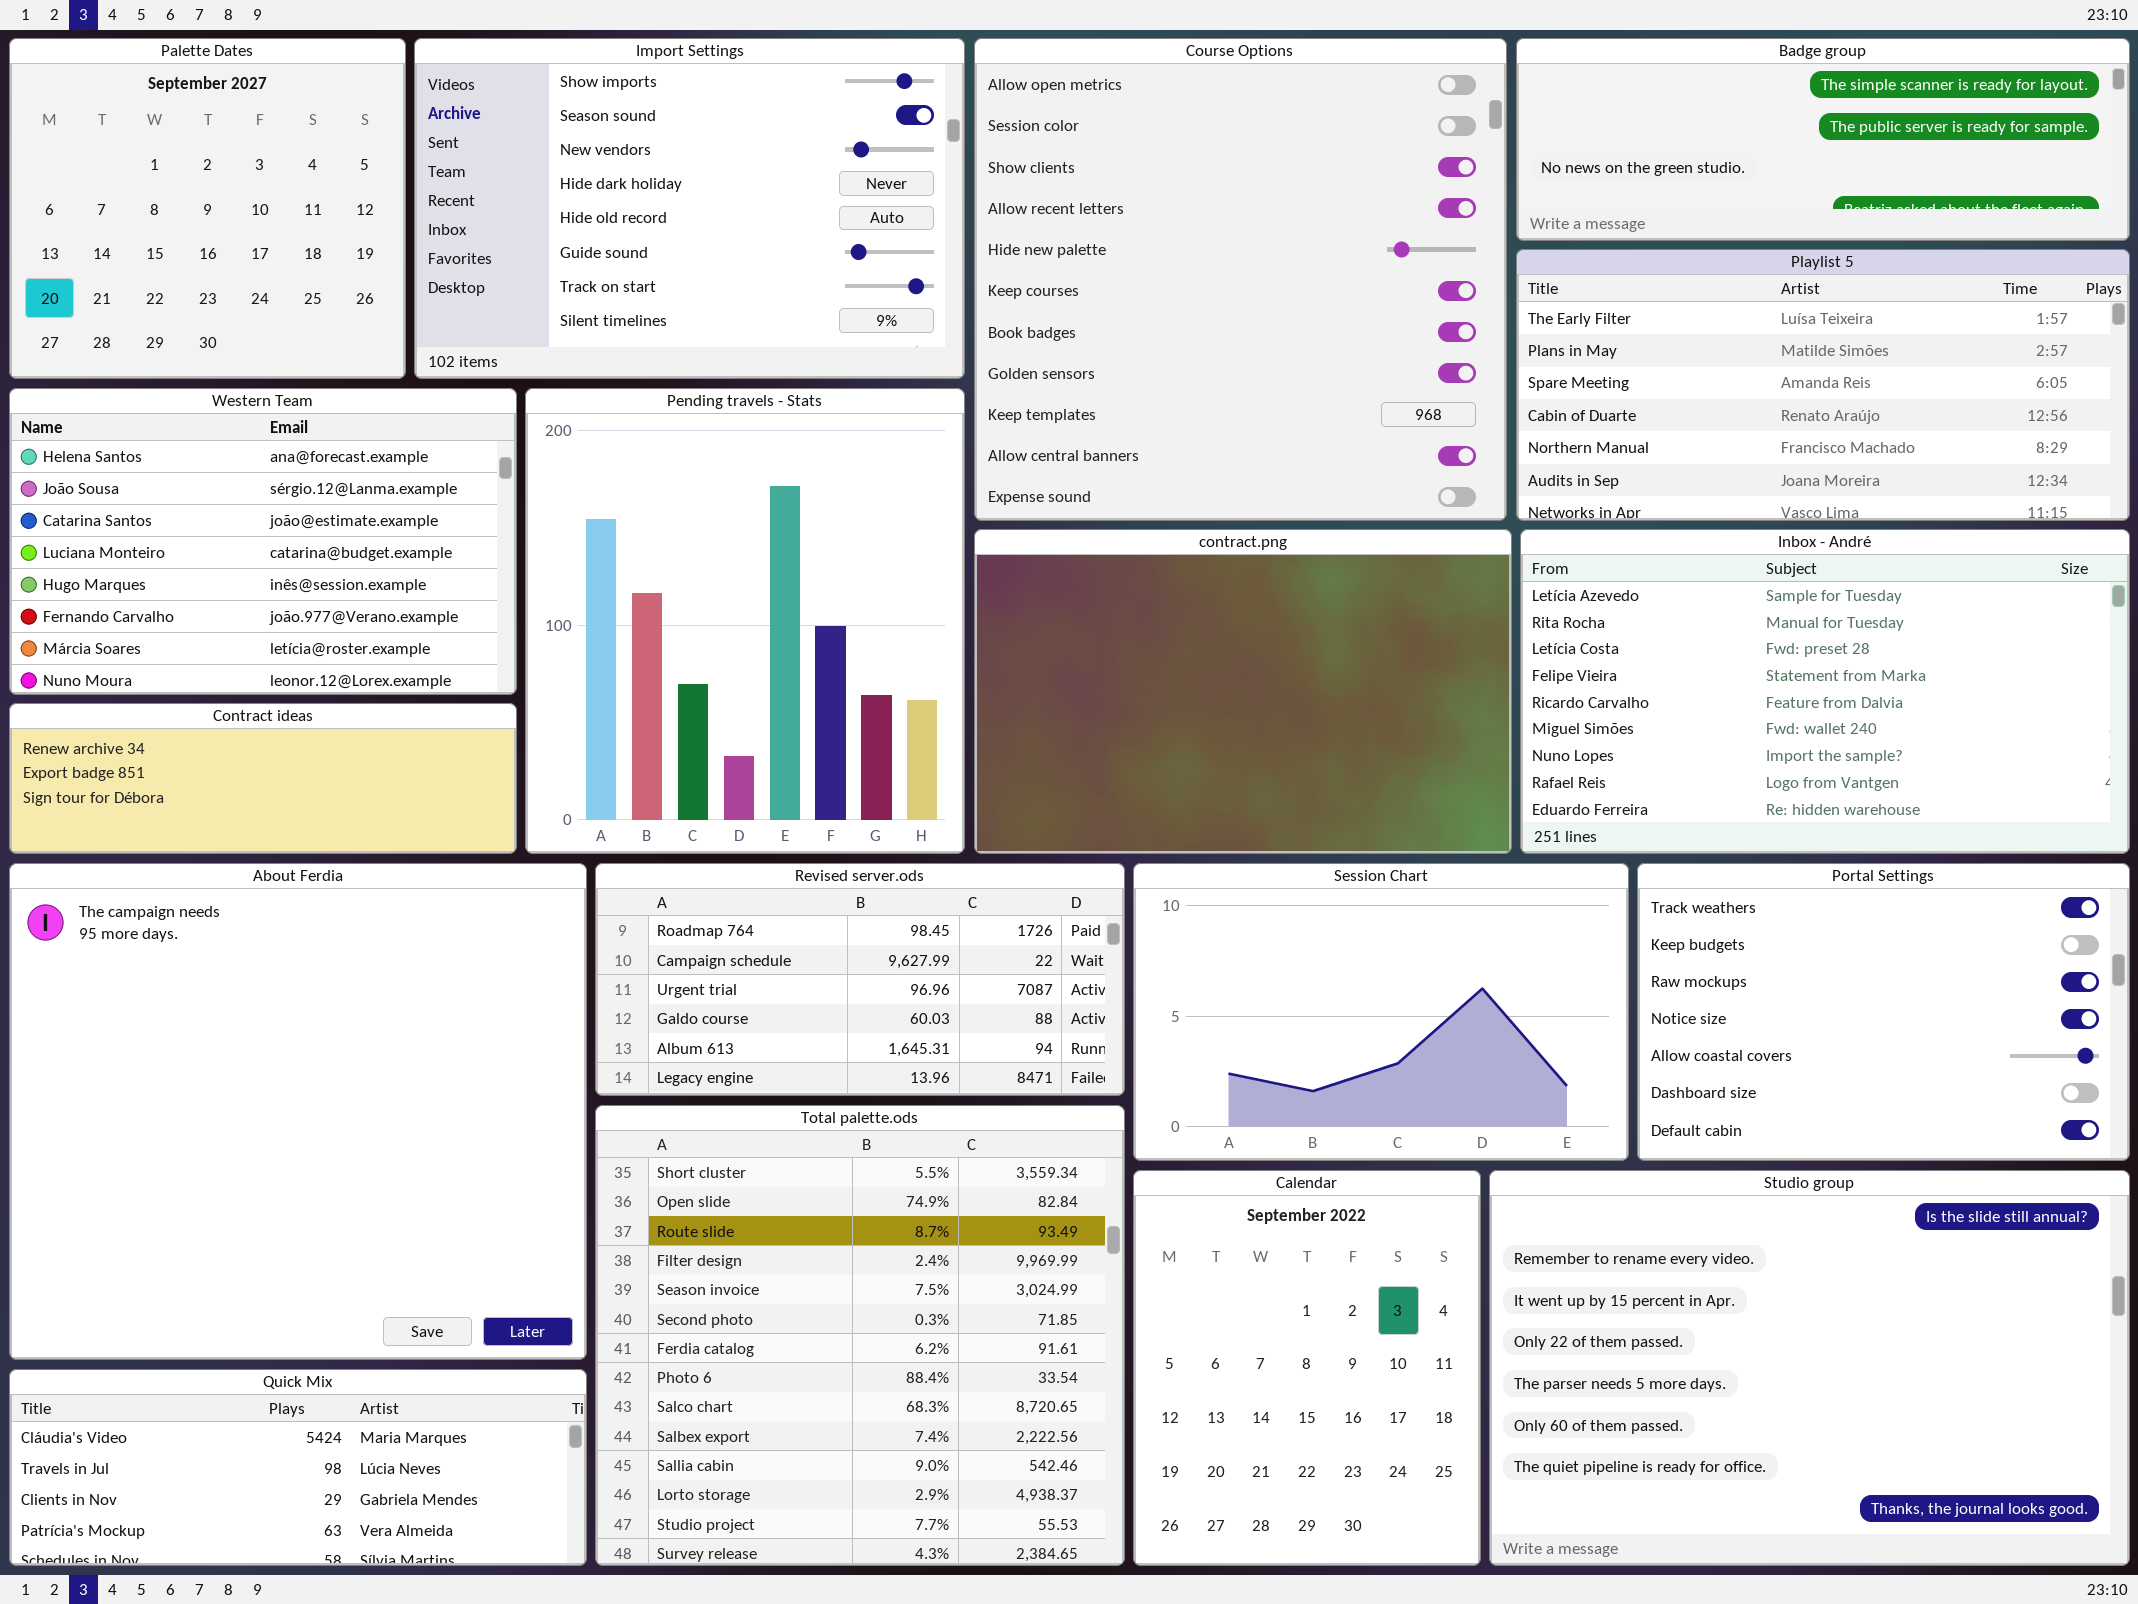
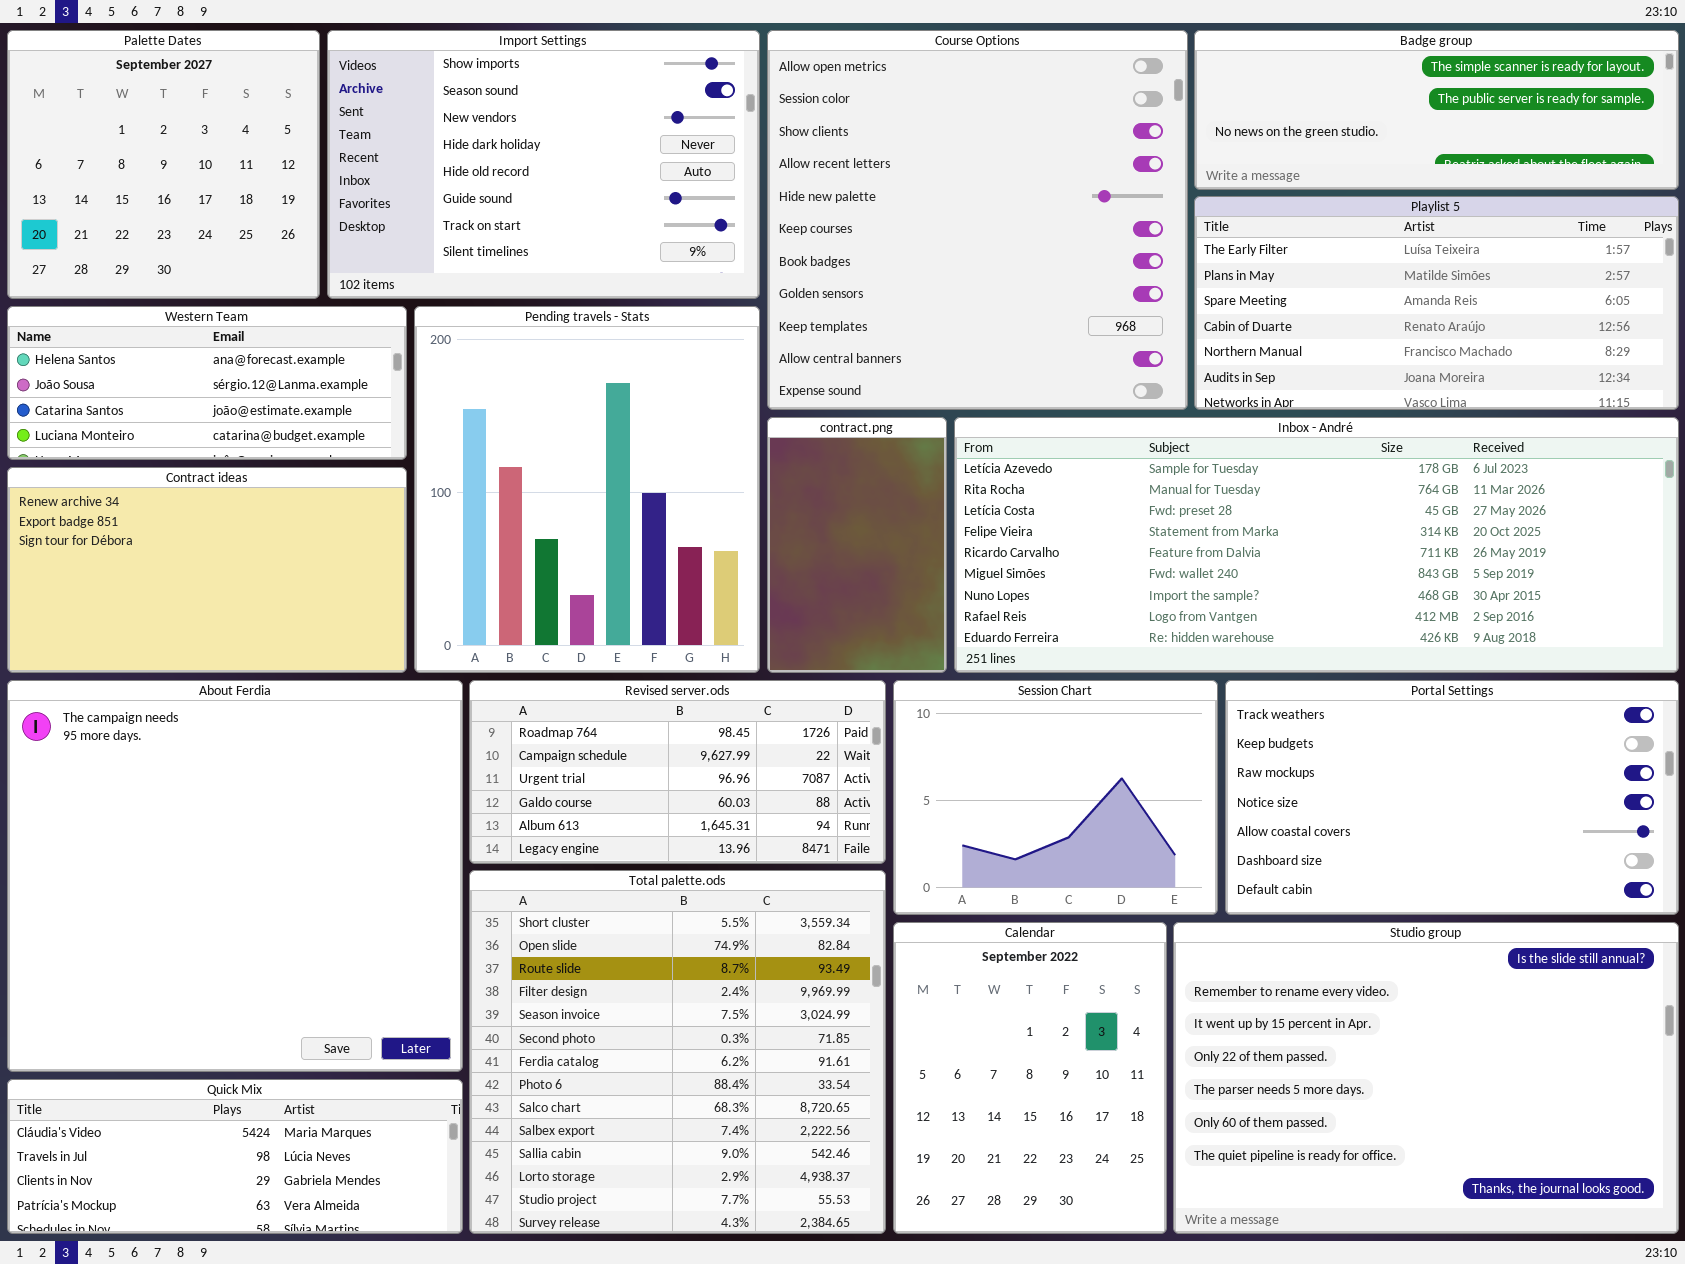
Western Team: [9,388,517,695] -> [7,306,407,460], resized
contract.png: [974,529,1512,854] -> [767,417,947,673], resized
Inbox - André: [1520,529,2130,854] -> [954,417,1679,673], resized
Contract ideas: [9,703,517,854] -> [7,467,407,673], resized
Session Chart: [1133,863,1629,1161] -> [893,680,1218,915], resized
Portal Settings: [1637,863,2130,1161] -> [1225,680,1679,915], resized

